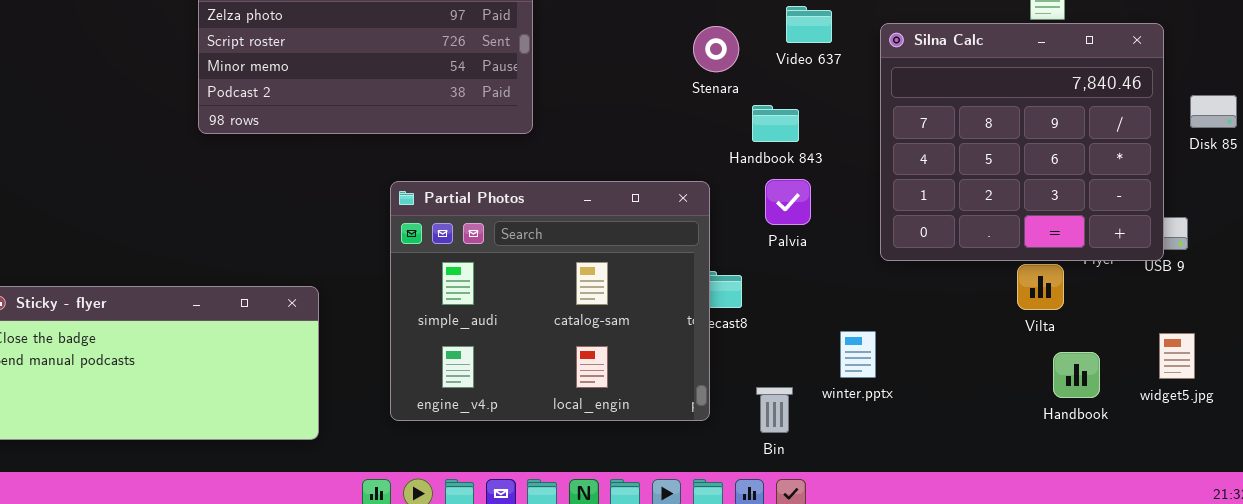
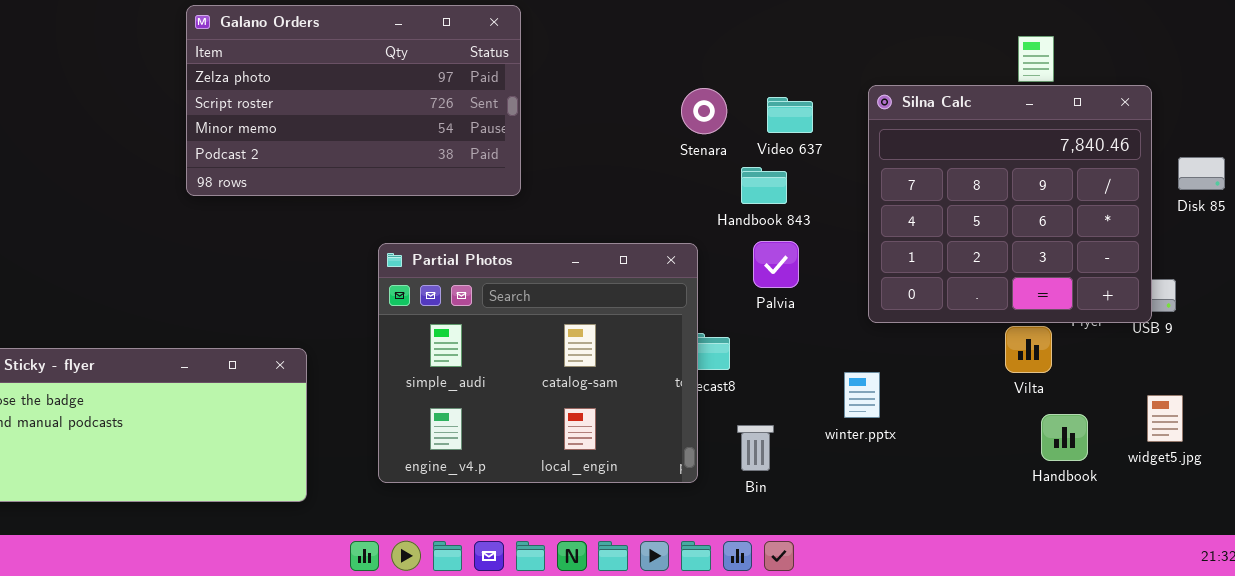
Video 637: [786,6,832,43] -> [767,97,813,133], moved
winter.pptx: [840,331,876,378] -> [844,372,880,418], moved
Bin: [756,387,793,433] -> [737,425,774,471], moved

